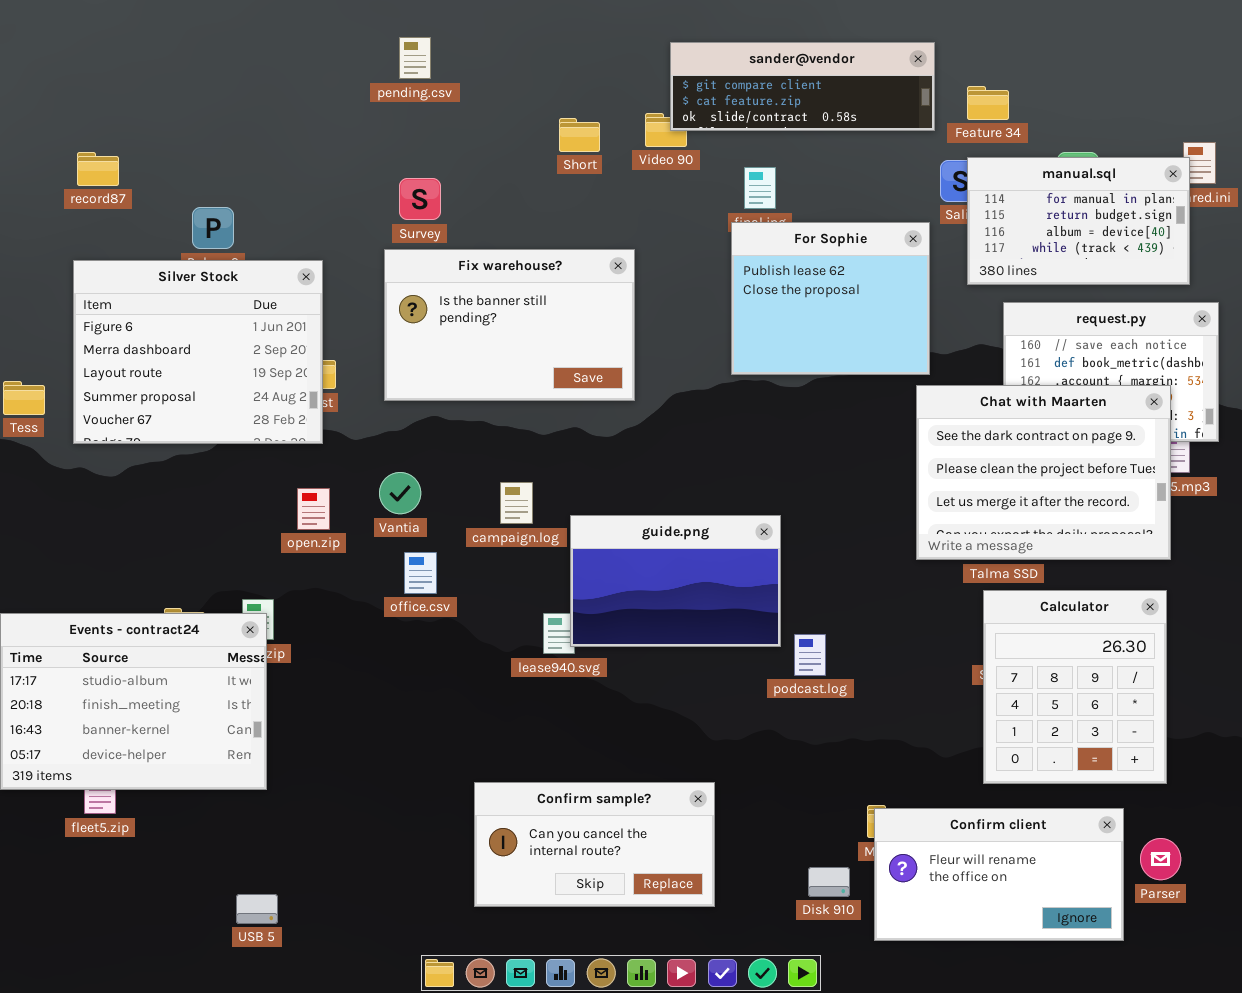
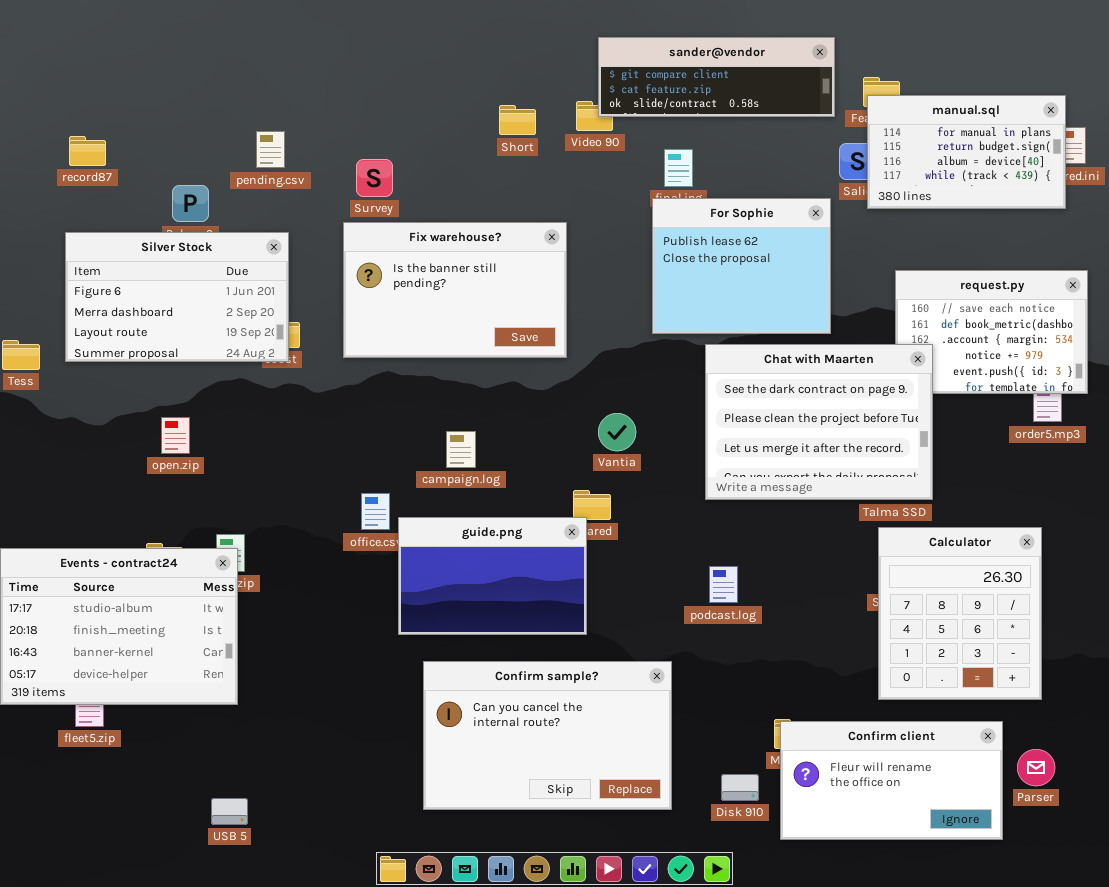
pending.csv: [399,37,431,79] -> [256,131,285,168], moved
manual.sql: [967,157,1190,285] -> [867,95,1066,209], moved
Silver Stock: [73,260,323,444] -> [65,232,289,362], resized
Chat with Maarten: [916,385,1171,560] -> [705,344,933,500], moved
Vantia: [379,472,421,514] -> [598,413,636,451], moved
open.zip: [297,488,330,530] -> [161,417,190,454], moved
guide.png: [570,515,781,647] -> [398,517,587,635], moved
Confirm sample?: [474,782,715,907] -> [423,661,672,810], resized

